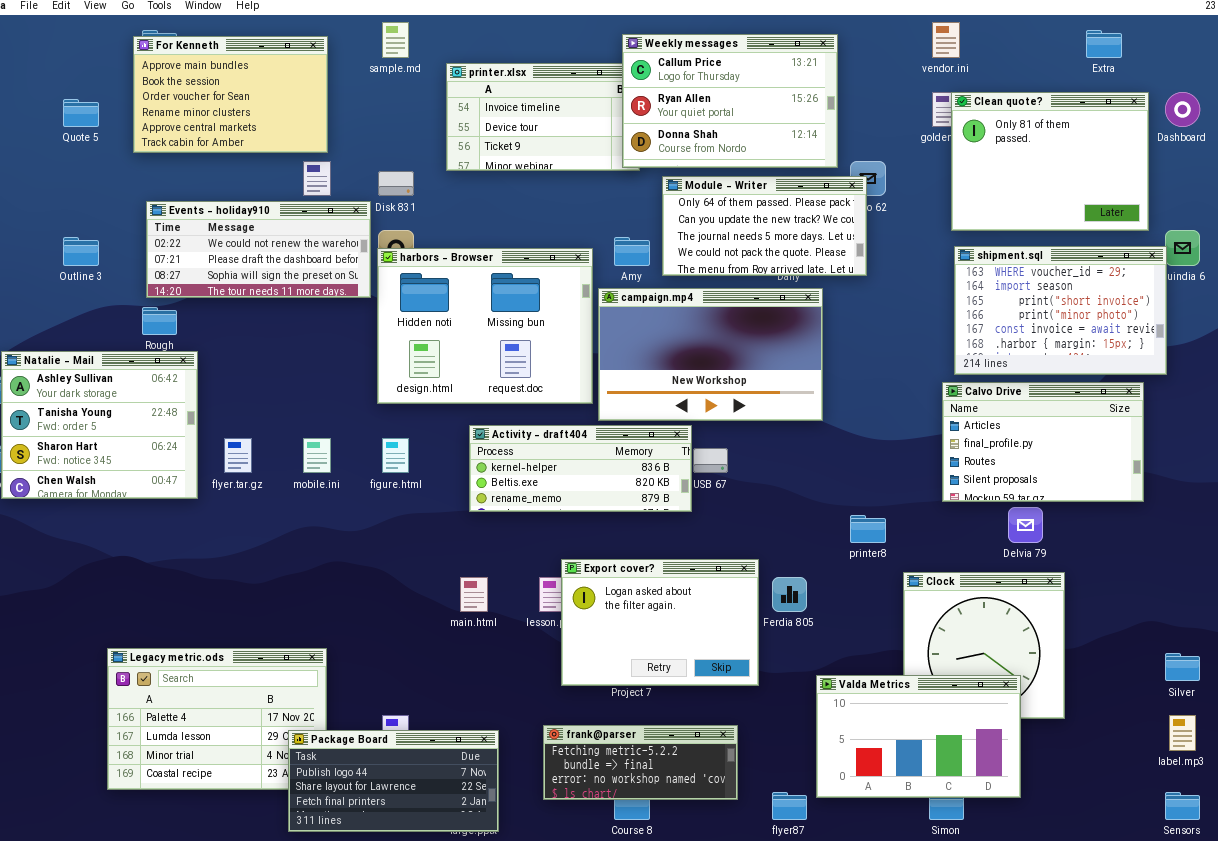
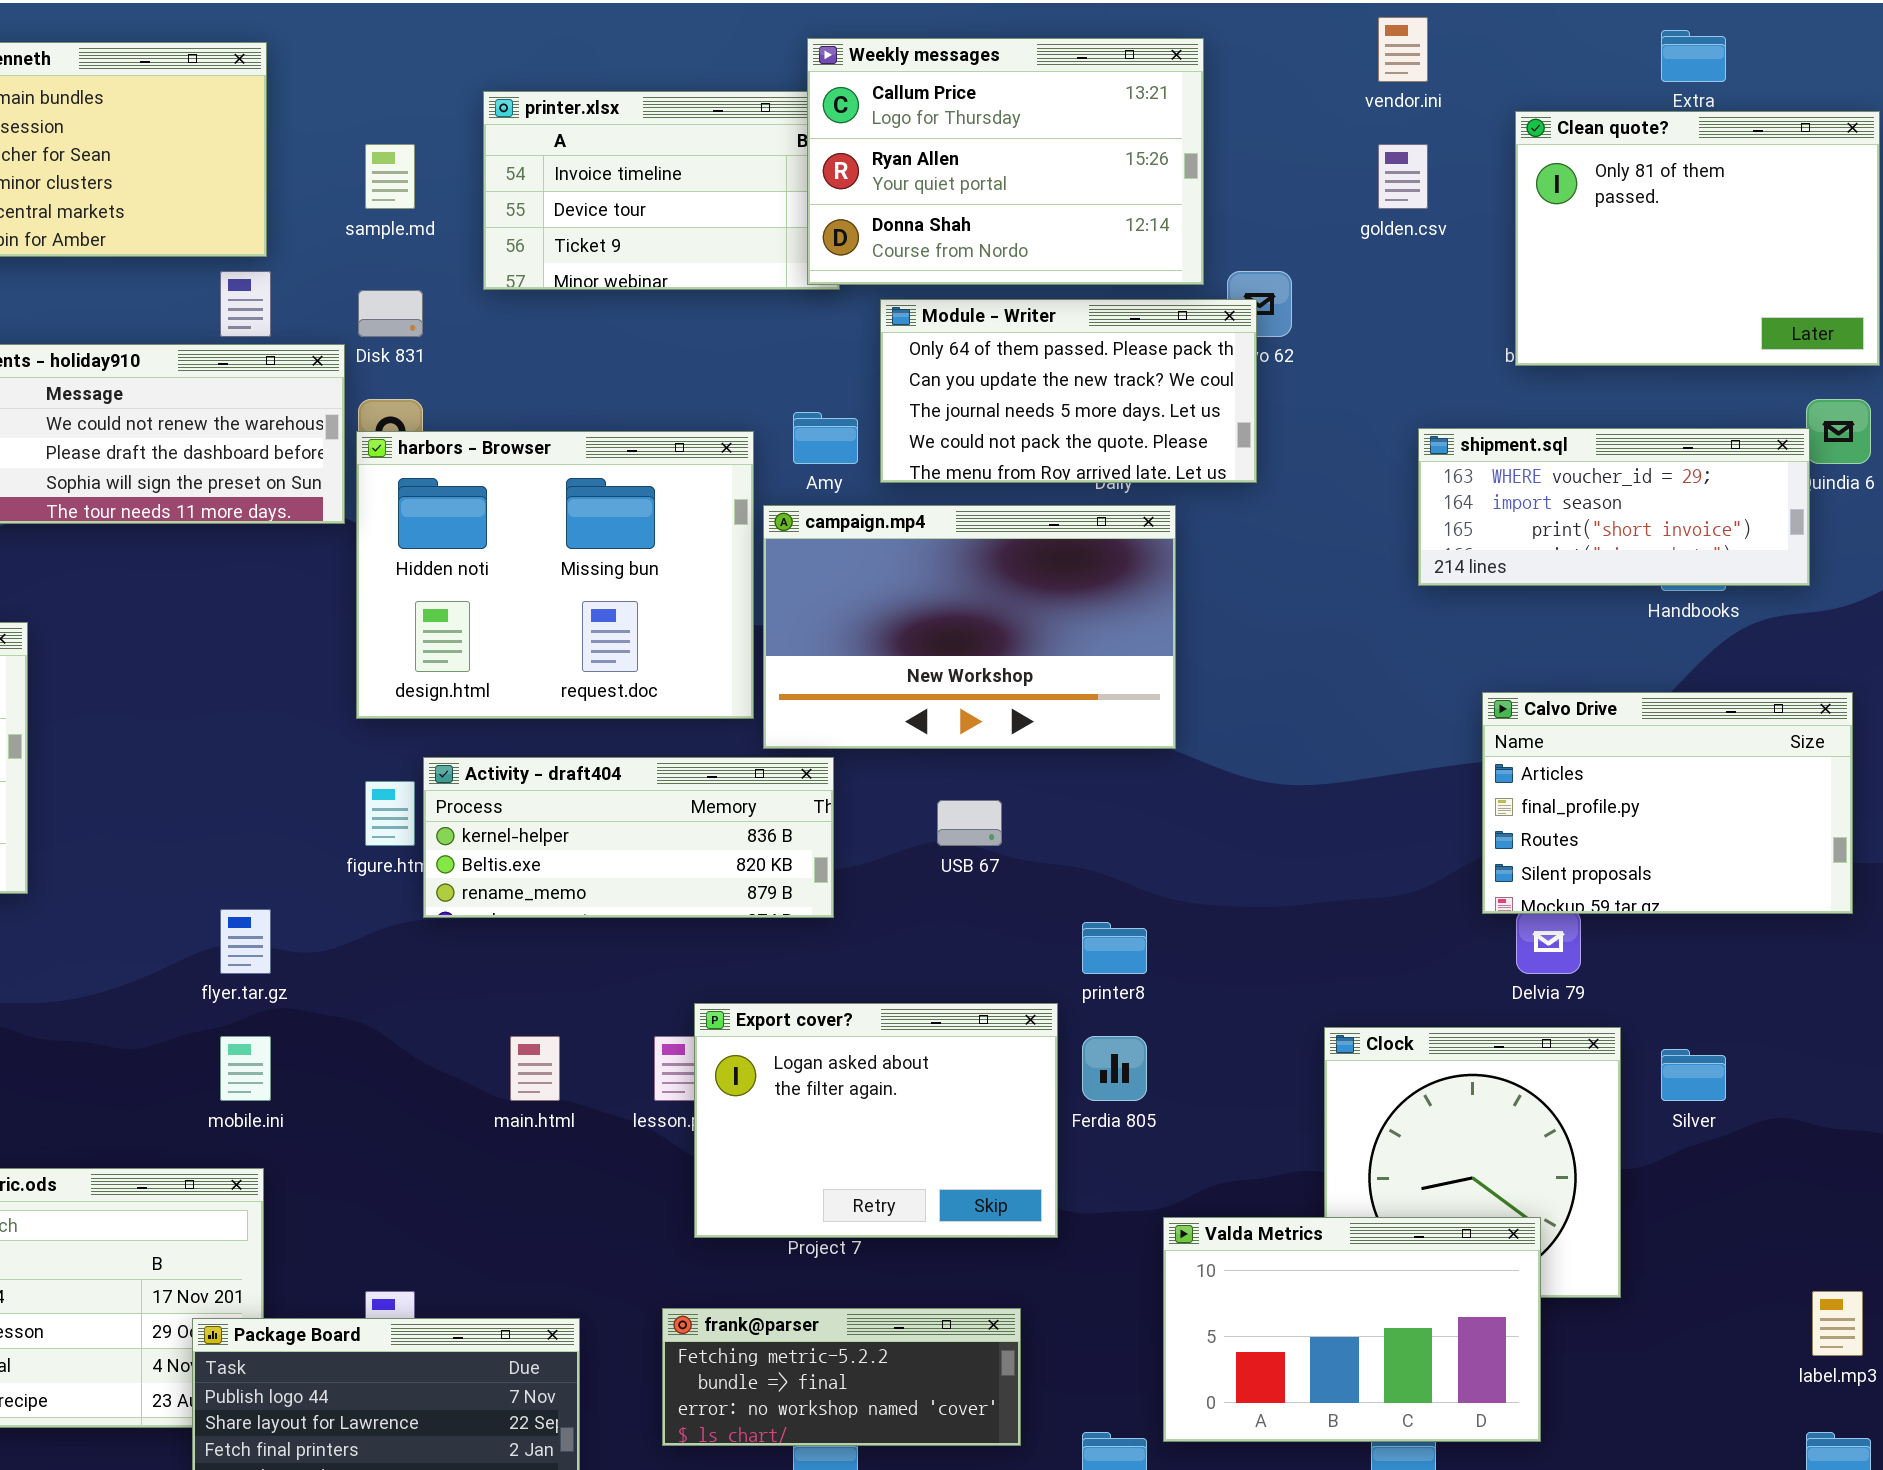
sample.md: [382,22,409,58] -> [365,144,415,209], moved
Clean quote?: [951,92,1149,231] -> [1515,111,1880,366], moved
shipment.sql: [954,246,1167,375] -> [1418,428,1810,586], resized
Calvo Drive: [942,382,1144,502] -> [1482,692,1853,914], moved
Activity - draft404: [469,425,692,512] -> [423,757,834,918], moved
flyer.tar.gz: [224,438,252,473] -> [220,909,271,974], moved
mobile.ini: [303,438,331,473] -> [220,1036,271,1101], moved
printer8: [850,515,886,543] -> [1082,922,1147,974], moved
Silver: [1165,653,1200,681] -> [1661,1049,1726,1101], moved

